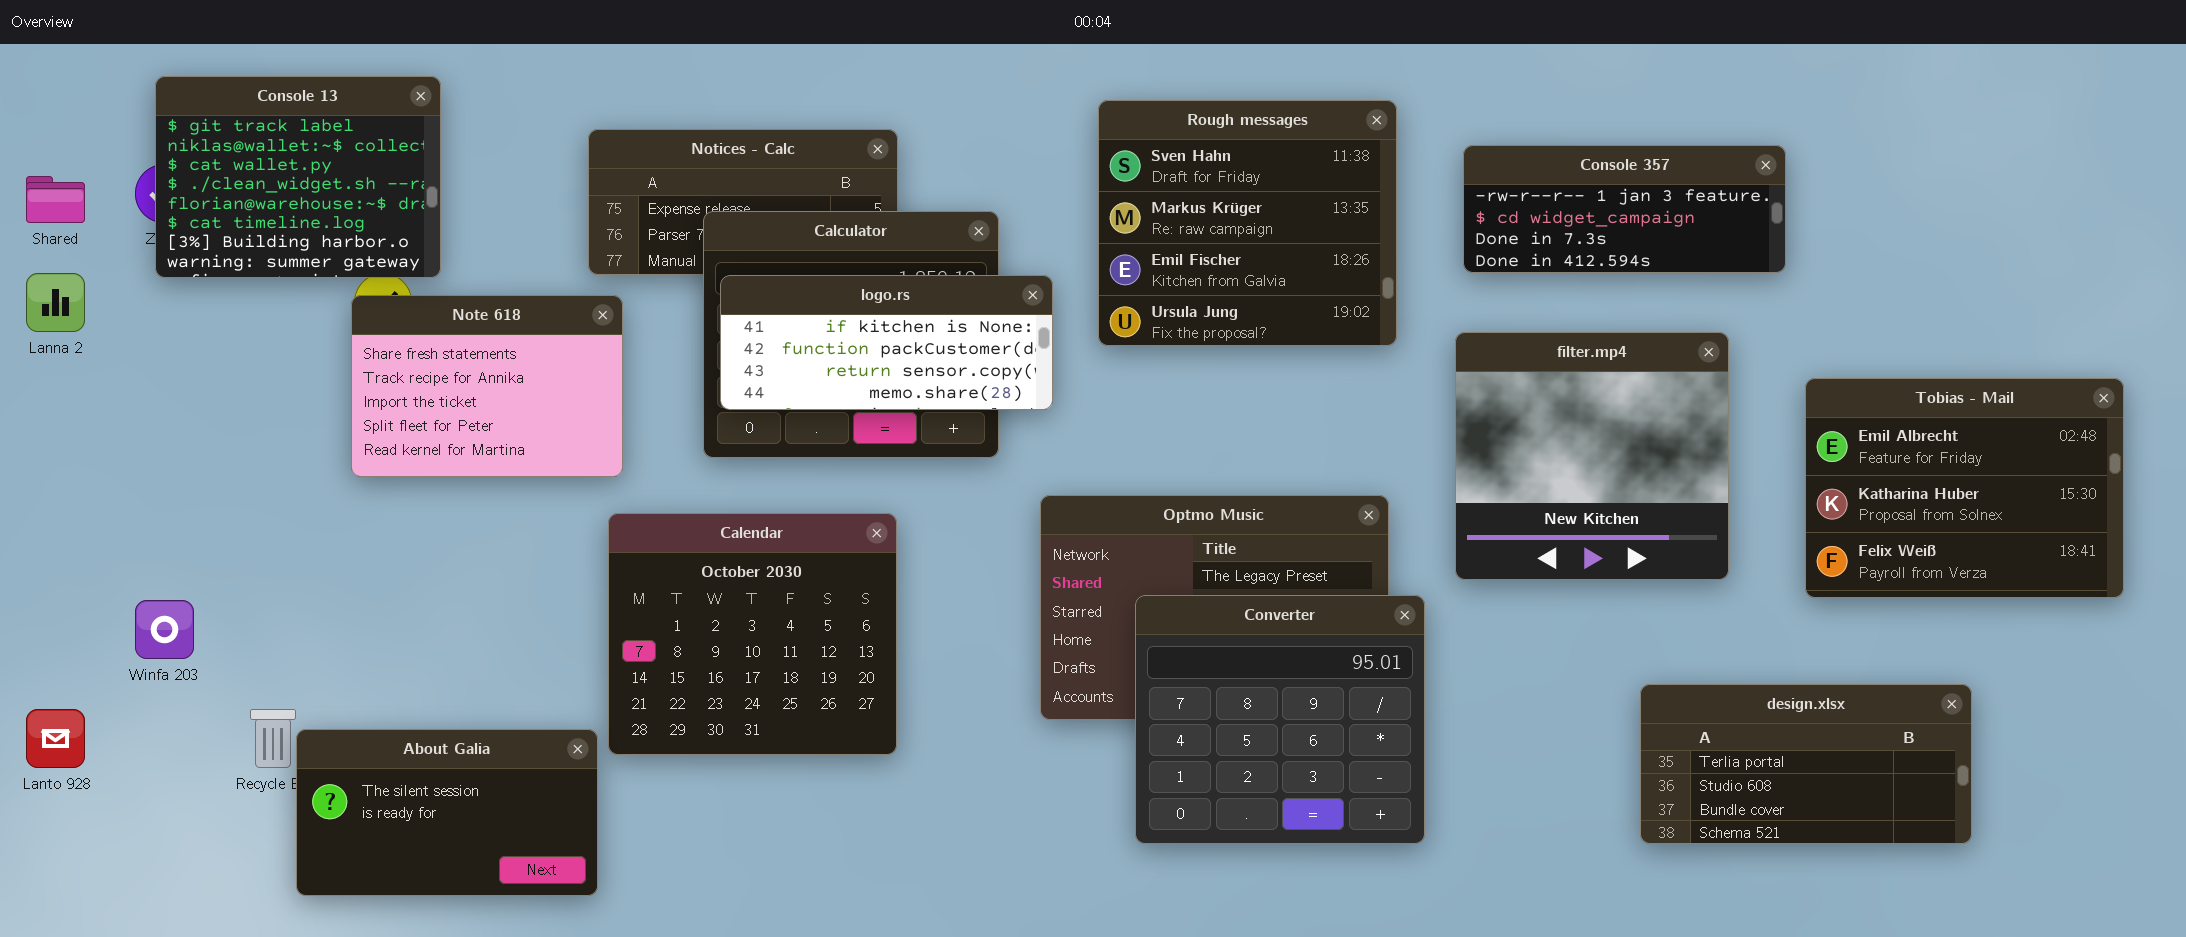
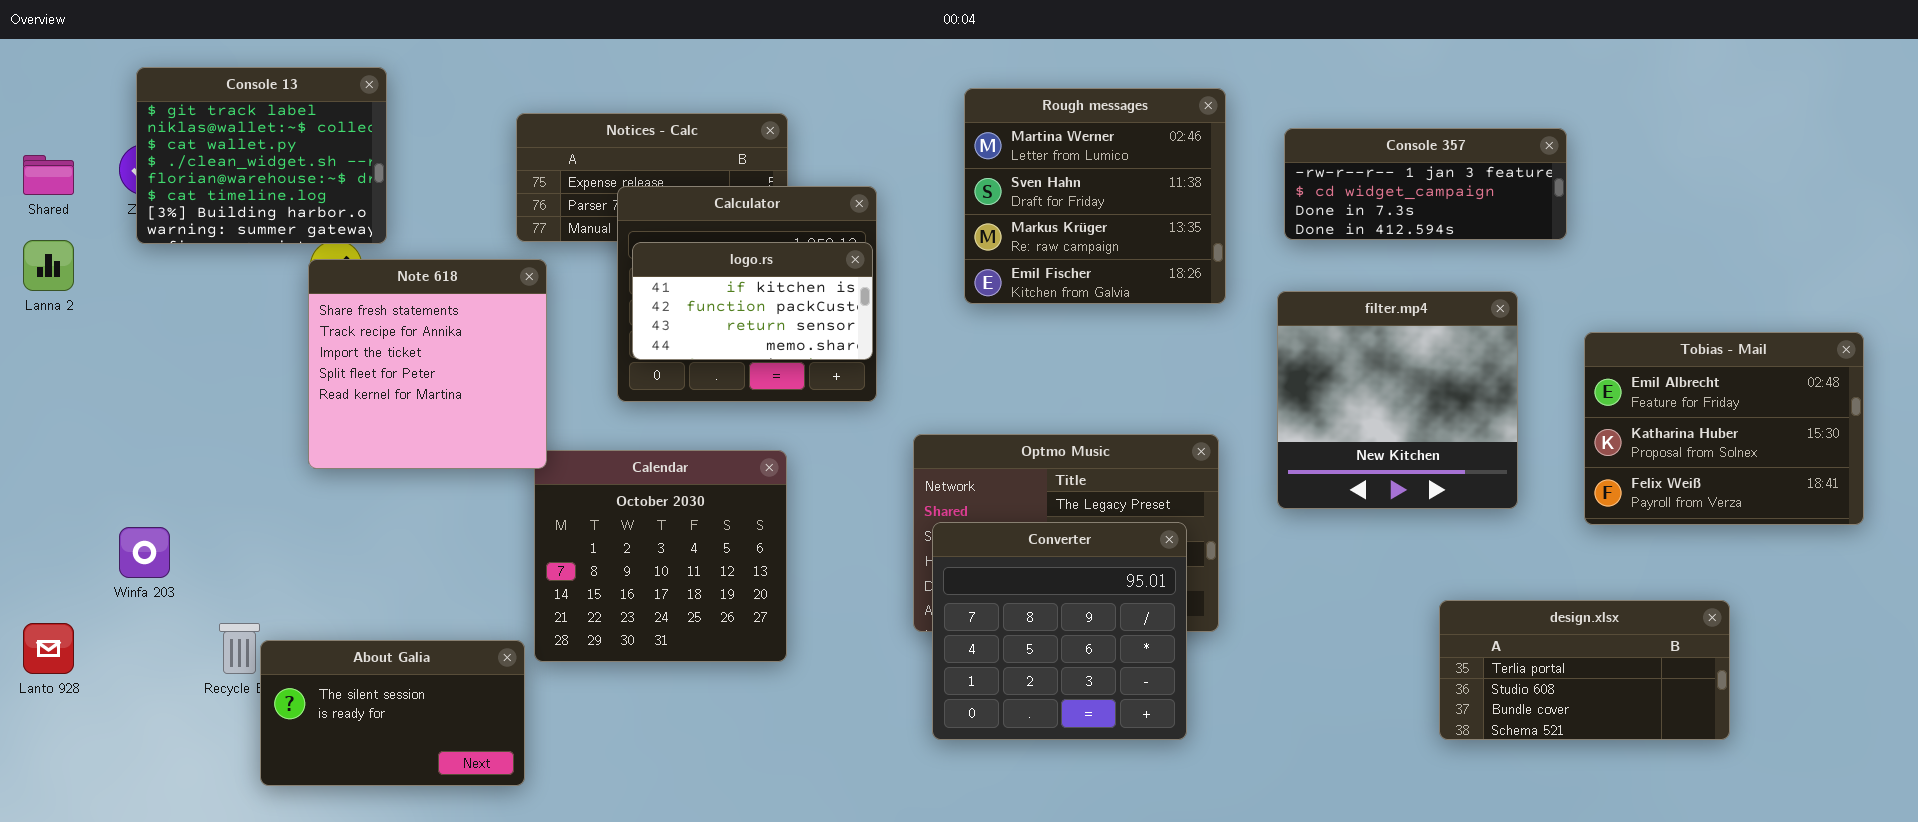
Rough messages: [1098,100,1397,346] -> [964,88,1226,304], scrolled up 1 row
logo.rs: [720,275,1053,410] -> [632,242,873,360], resized
Note 618: [351,295,623,477] -> [308,259,547,469], resized
Converter: [1135,595,1425,844] -> [932,522,1187,740], moved

